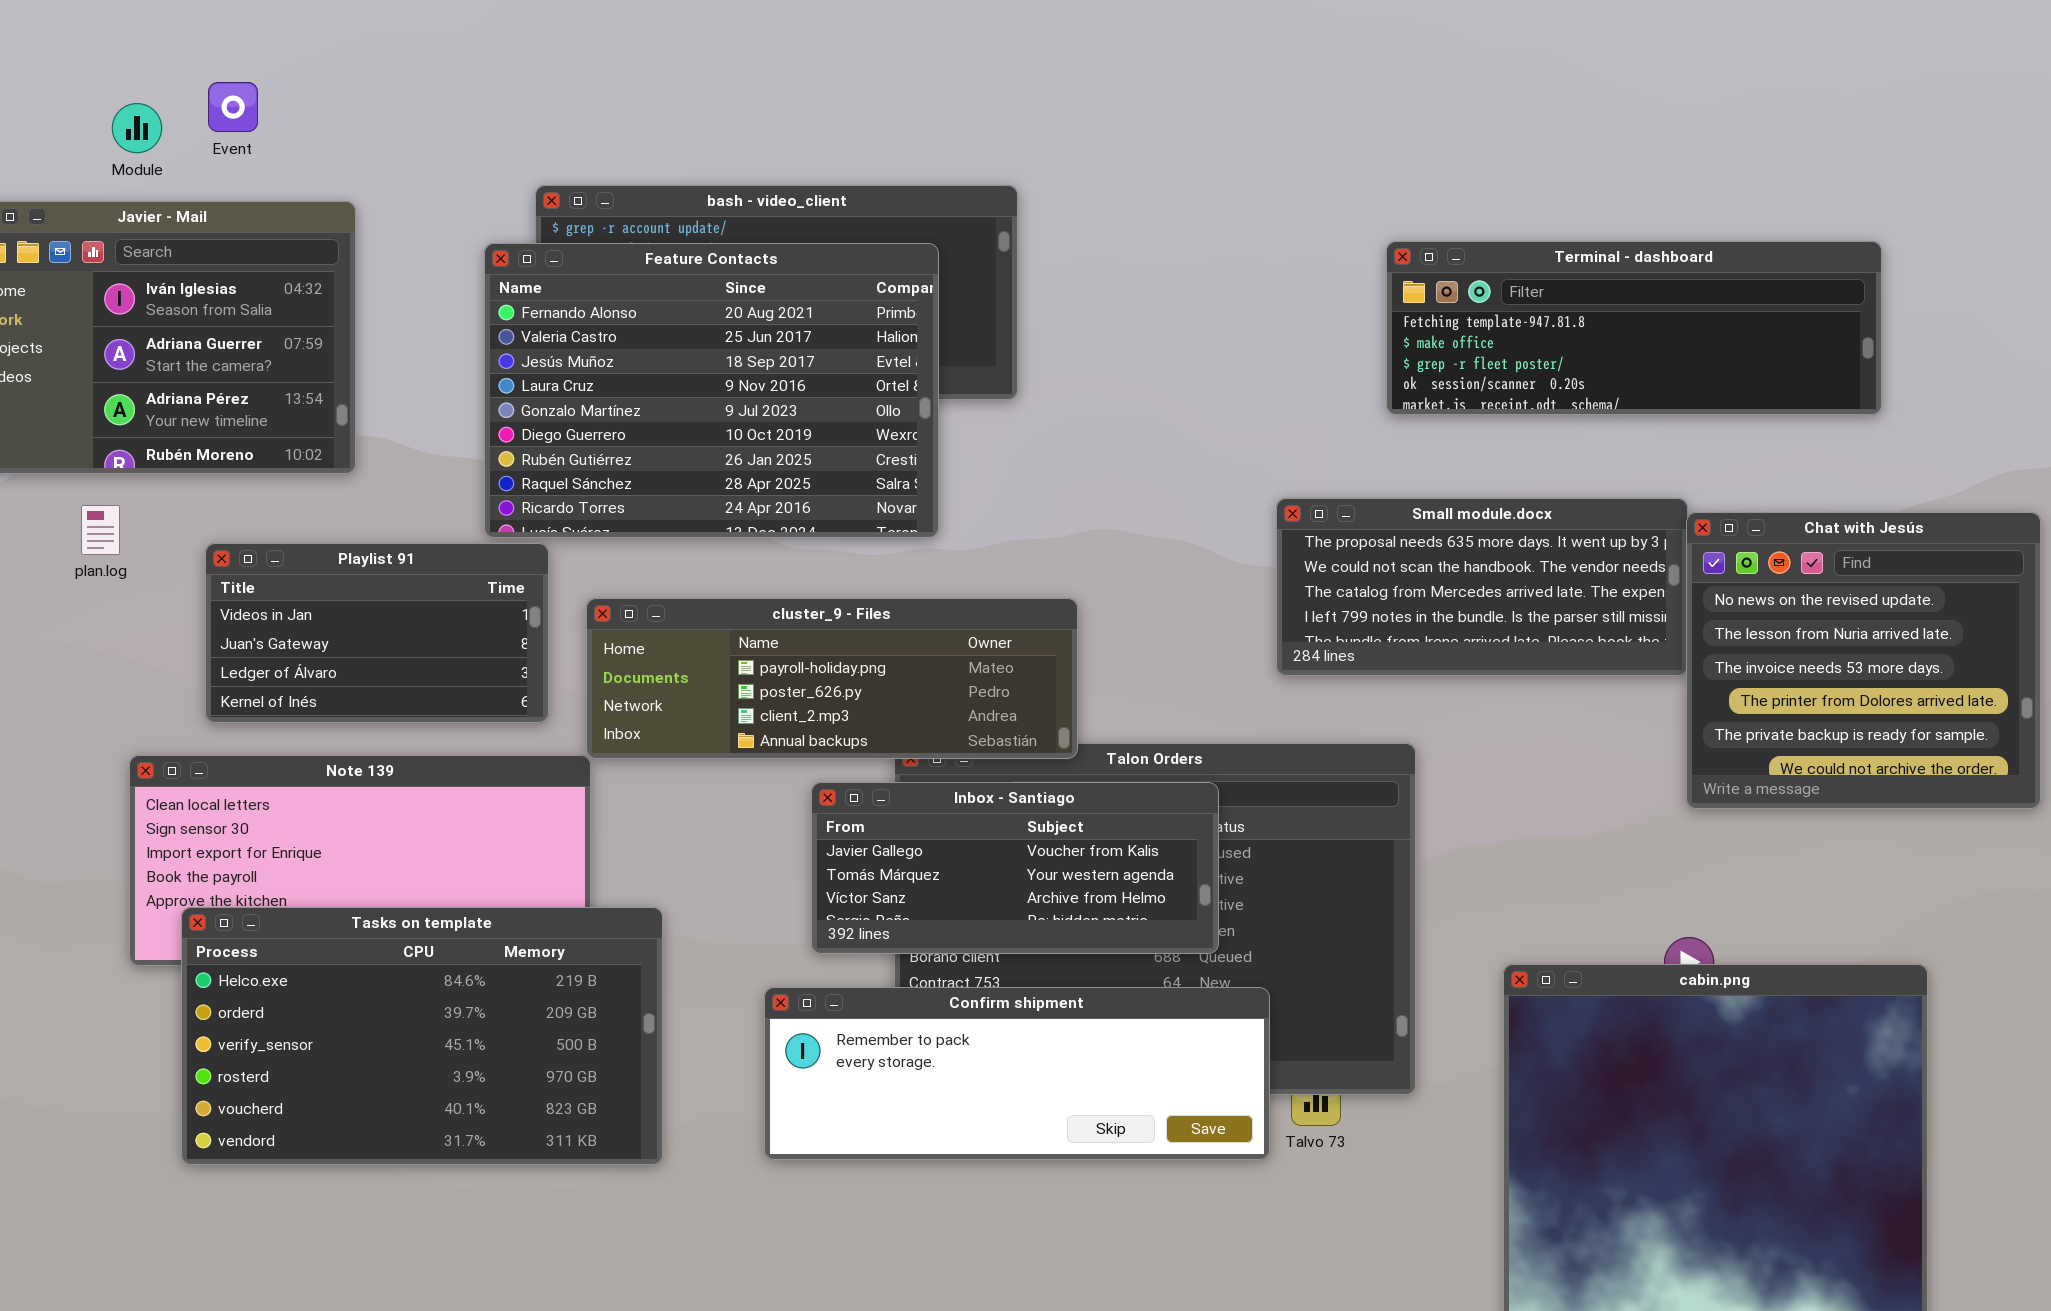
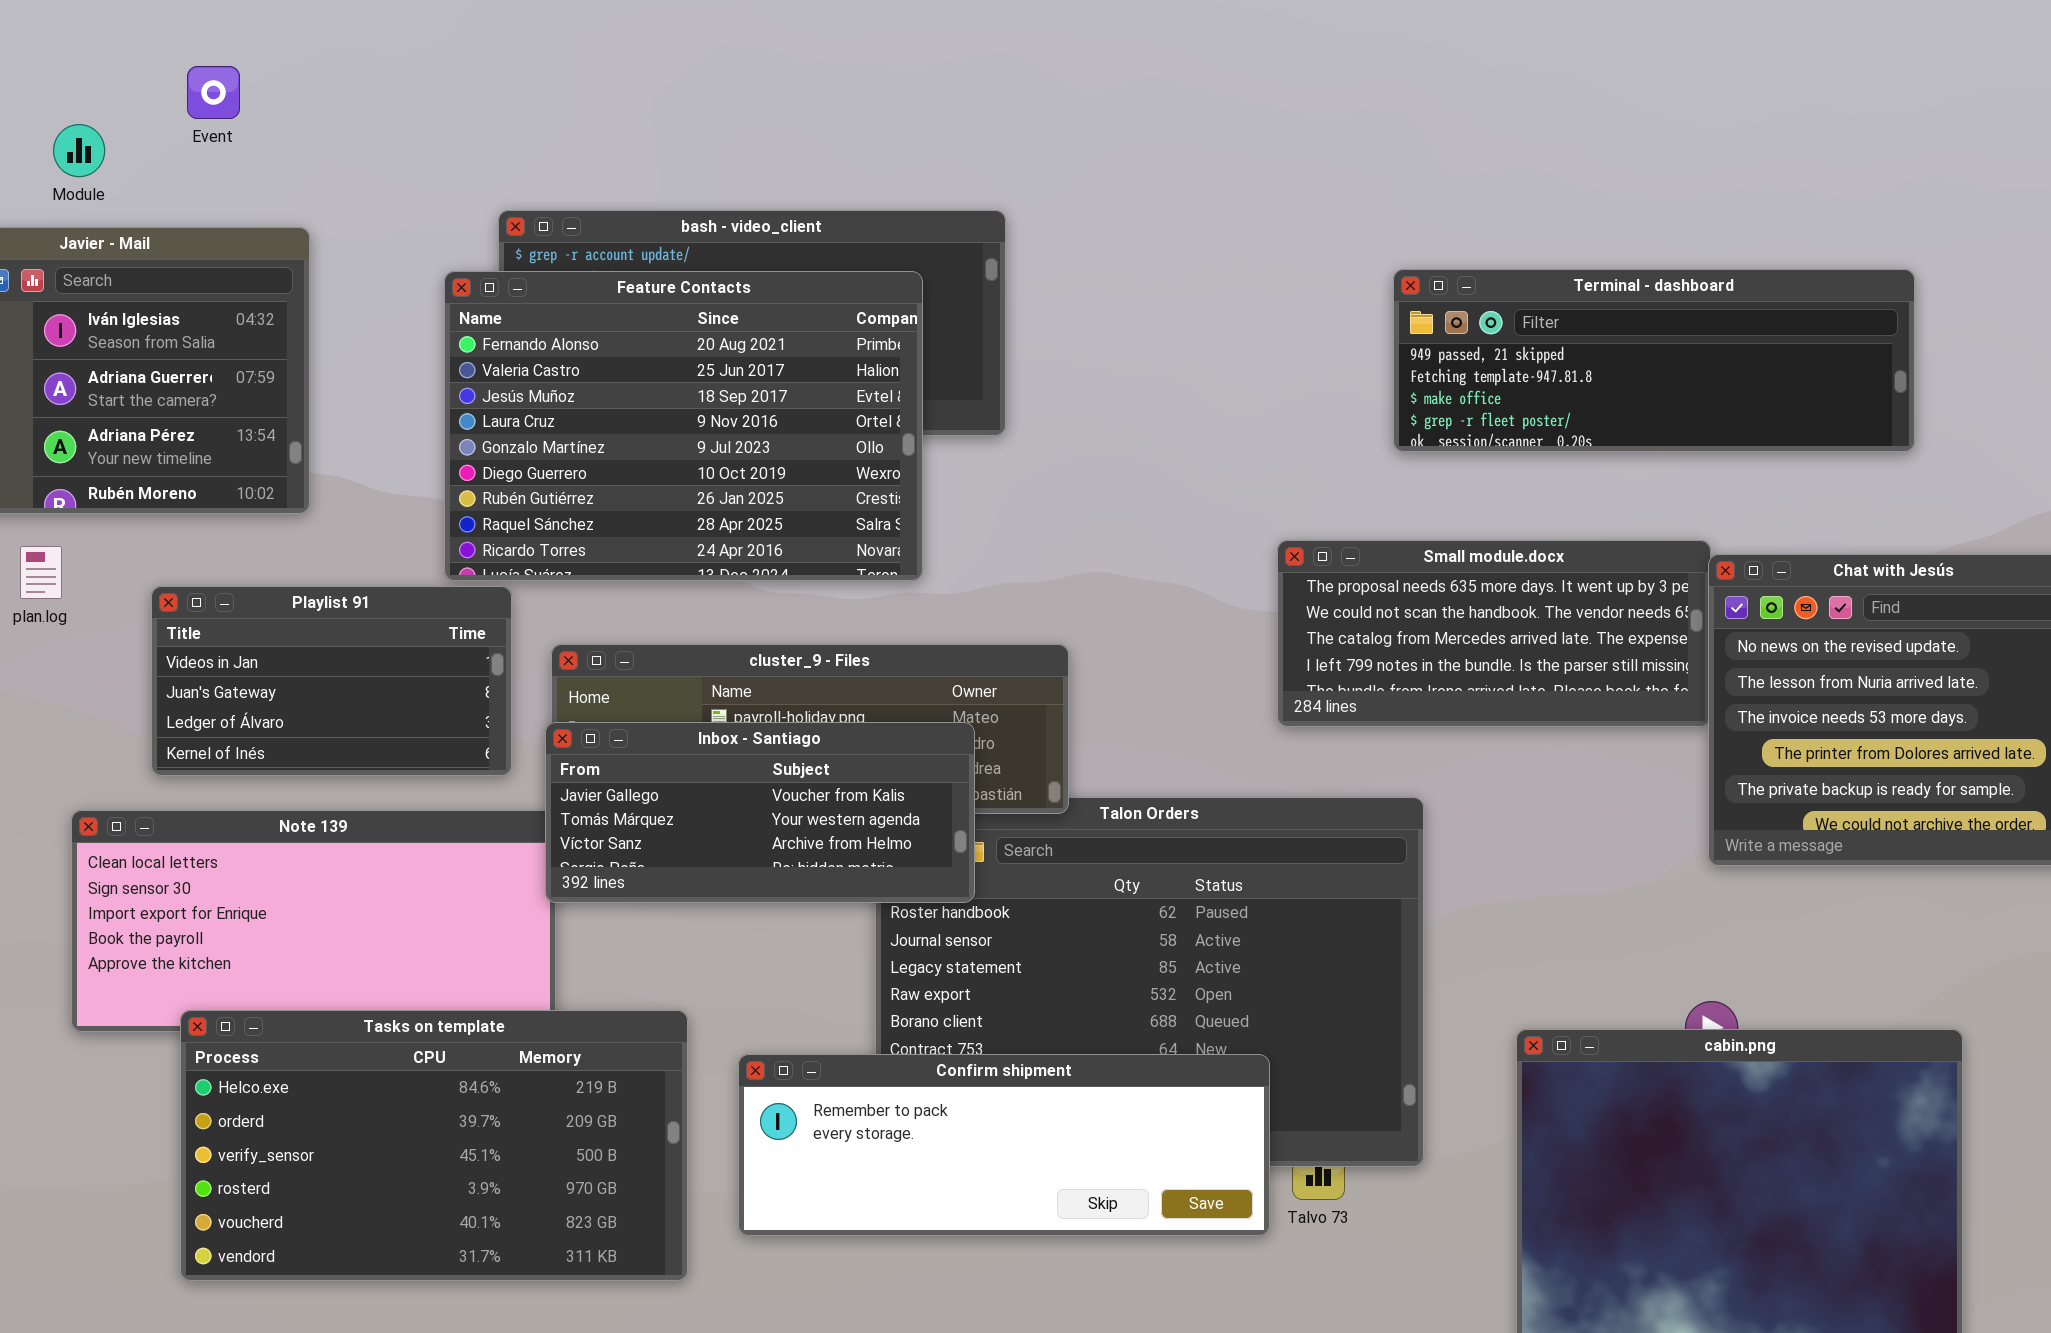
Event: [208,82,258,132] -> [187,66,240,119], moved
Terminal - dashboard: [1386,241,1882,415] -> [1393,269,1915,452], scrolled up 1 row
Inbox - Santiago: [811,782,1219,954] -> [545,722,975,903], moved
Tasks on template: [181,907,663,1165] -> [180,1010,688,1281], moved

